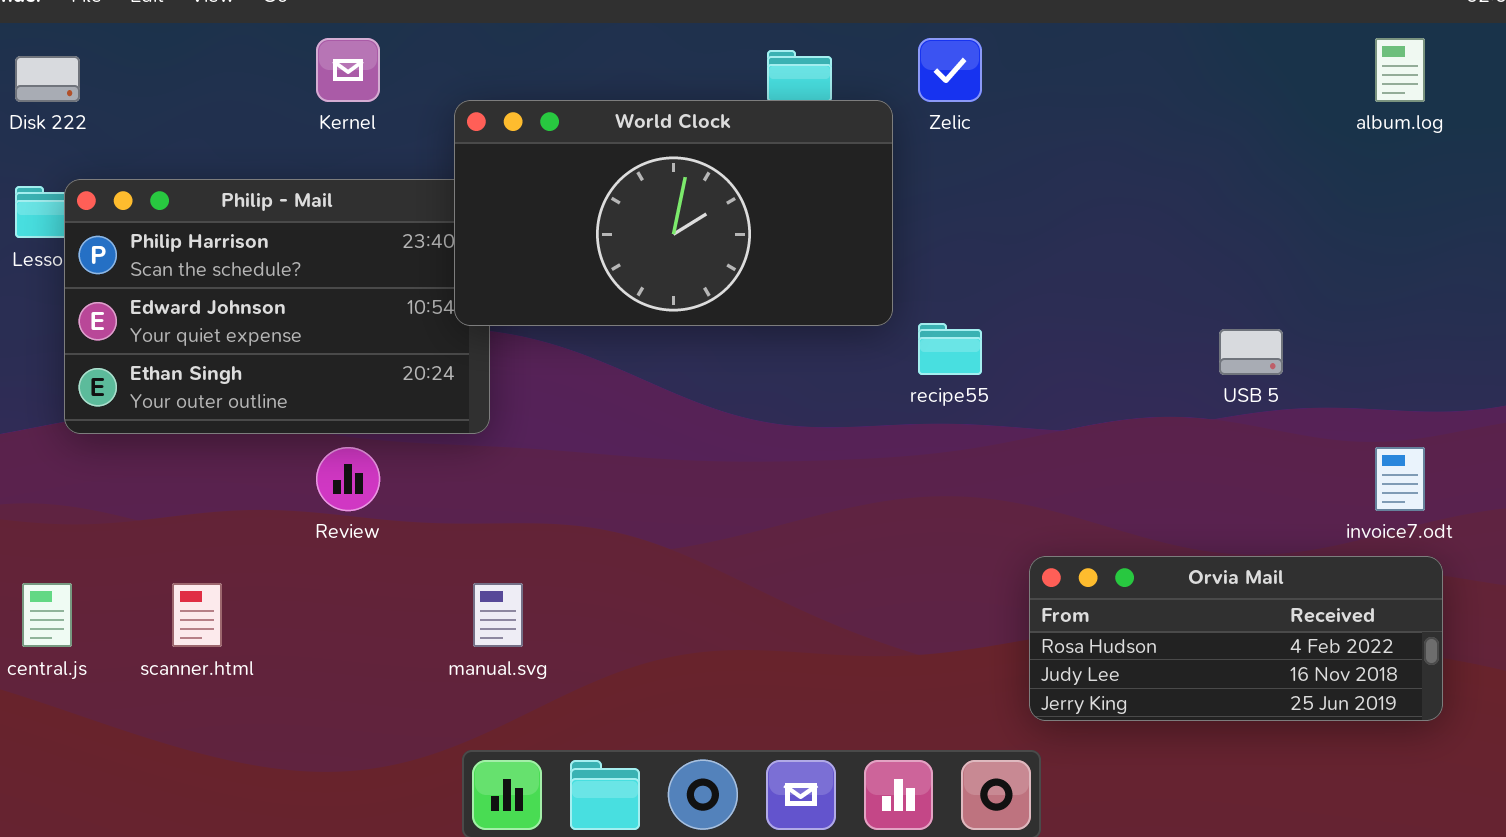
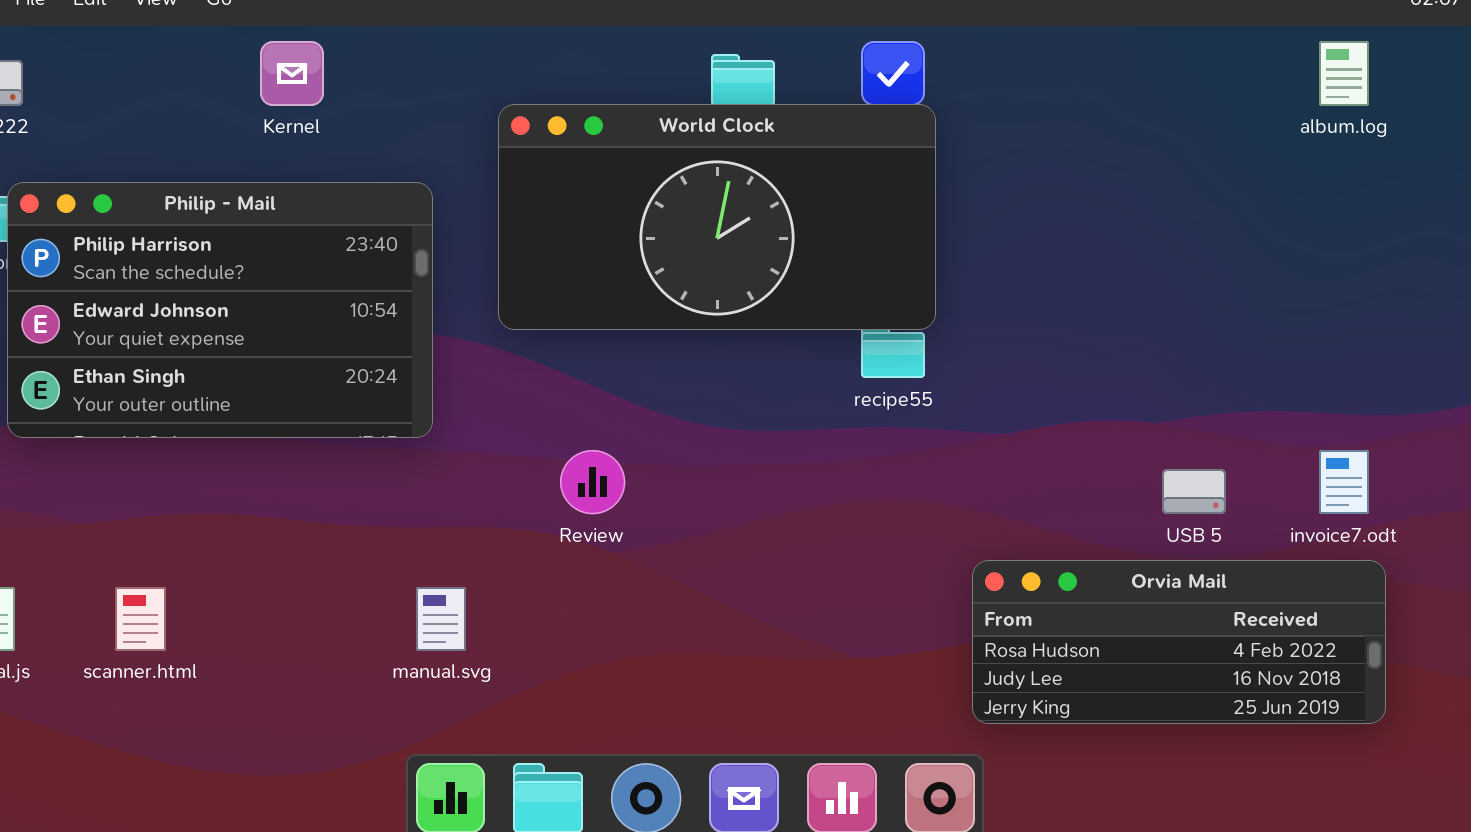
World Clock: [454,100,893,326] -> [498,104,936,330], moved
USB 5: [1219,329,1283,375] -> [1162,469,1226,514], moved
Review: [316,447,380,511] -> [560,450,625,514], moved

